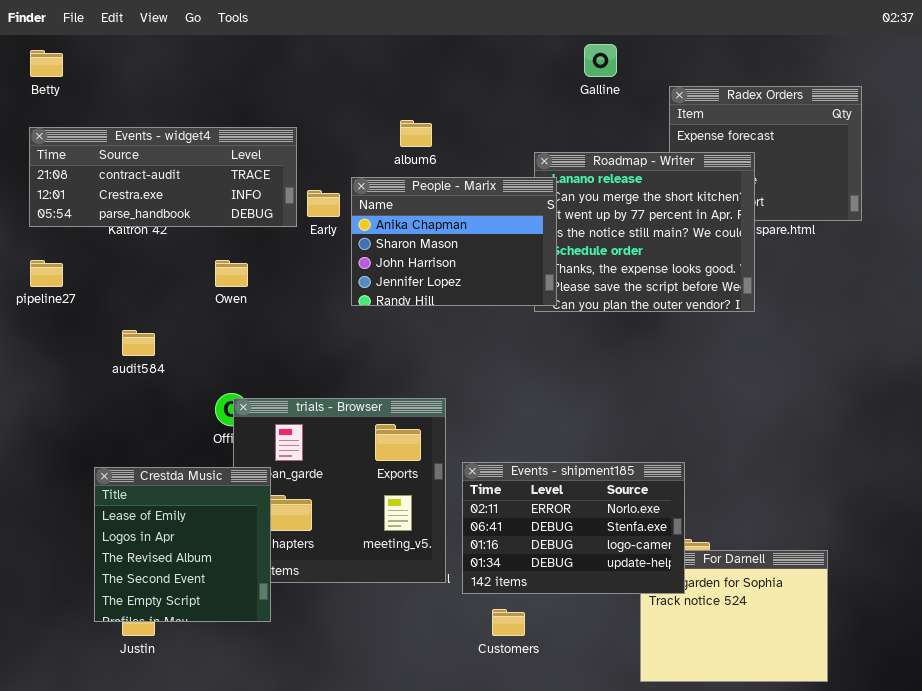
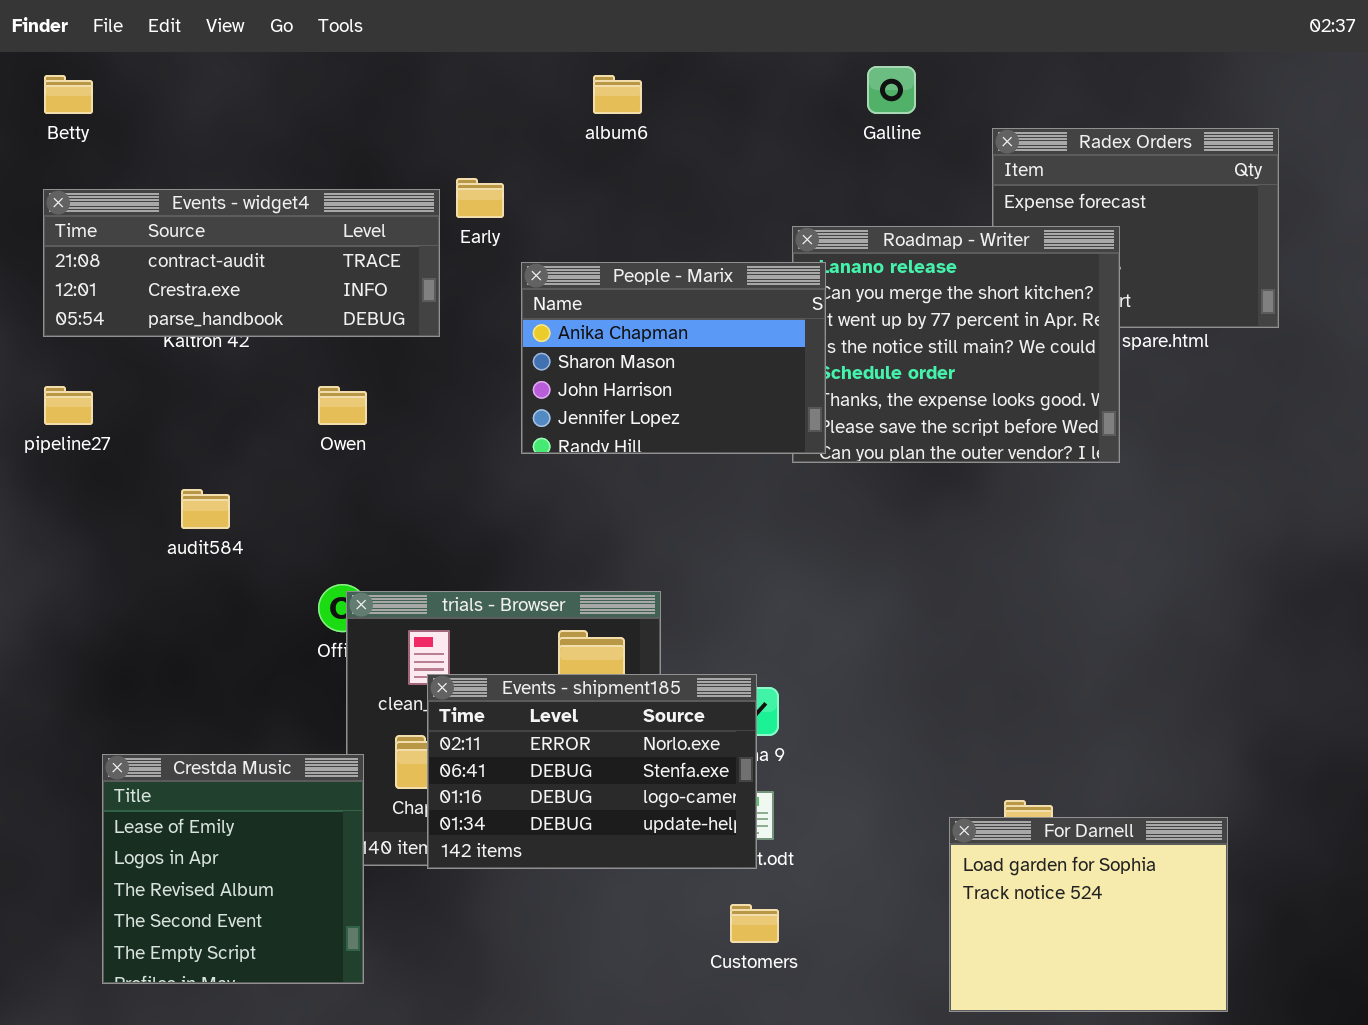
album6: [400,120,432,147] -> [593,75,642,114], moved
Early: [307,190,340,217] -> [456,178,504,218], moved
Events - shipment185: [462,462,685,594] -> [427,674,757,869], moved
Crestda Music: [94,467,271,622] -> [102,754,364,984], moved

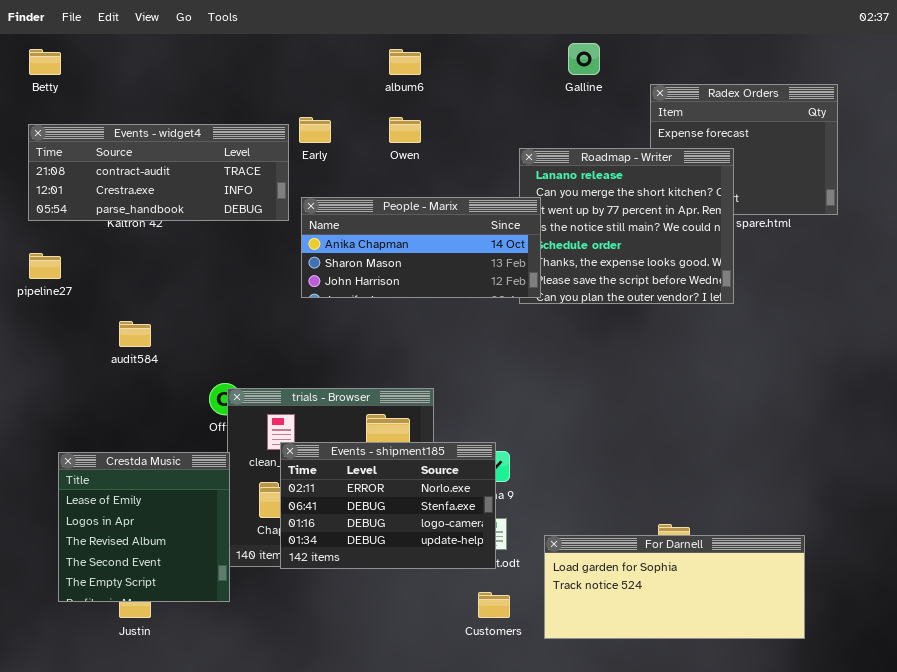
People - Marix: [521,262,826,454] -> [301,197,541,298], resized
Owen: [318,386,367,425] -> [389,117,421,143], moved
Crestda Music: [102,754,364,984] -> [58,452,230,602], moved
For Darnell: [949,817,1228,1012] -> [544,535,805,639], resized

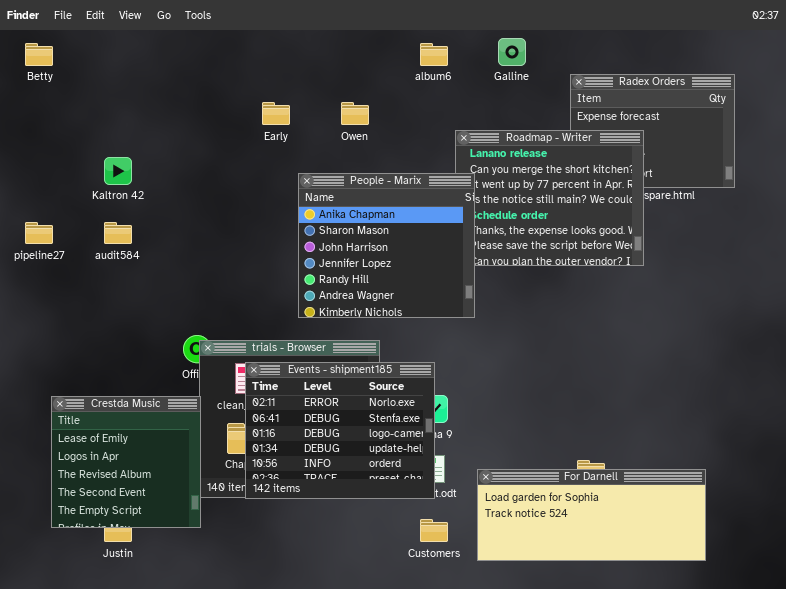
album6: [389,49,421,75] -> [420,43,448,66], moved
Events - widget4: [28,124,289,221] -> none, closed
People - Marix: [301,197,541,298] -> [298,173,475,318], resized
audit584: [119,321,151,347] -> [104,222,132,244], moved
Events - shipment185: [280,442,496,569] -> [245,362,435,499], resized

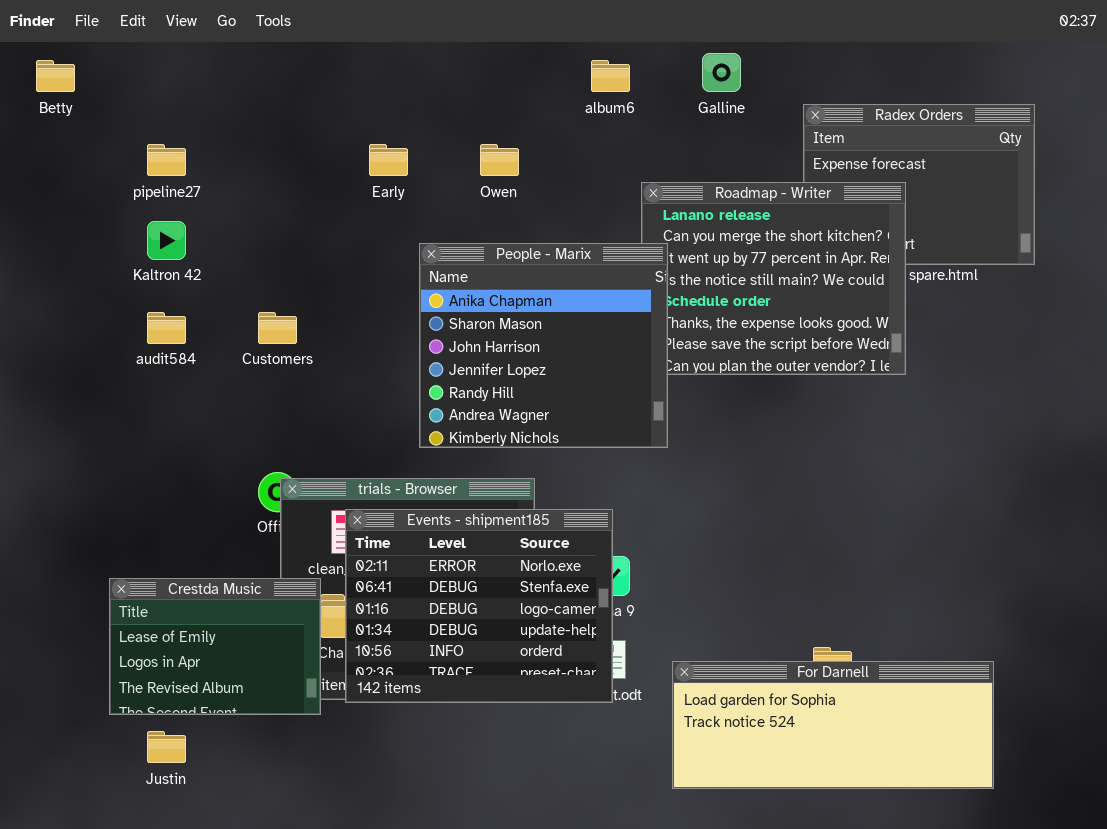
pipeline27: [25,222,53,244] -> [147,144,186,176], moved
Crestda Music: [51,396,201,528] -> [109,578,321,715], moved, resized
Customers: [420,519,448,542] -> [258,312,297,344], moved

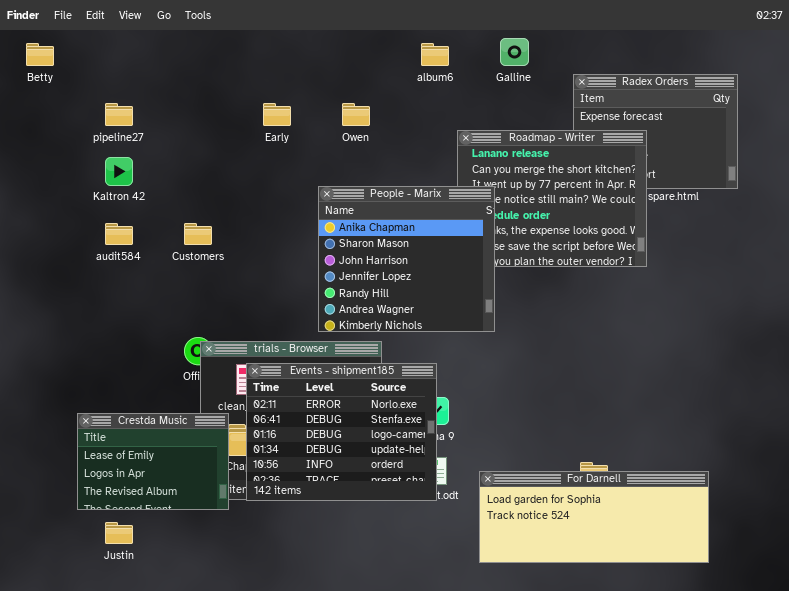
People - Marix: [419,243,668,448] -> [318,186,495,332], moved

